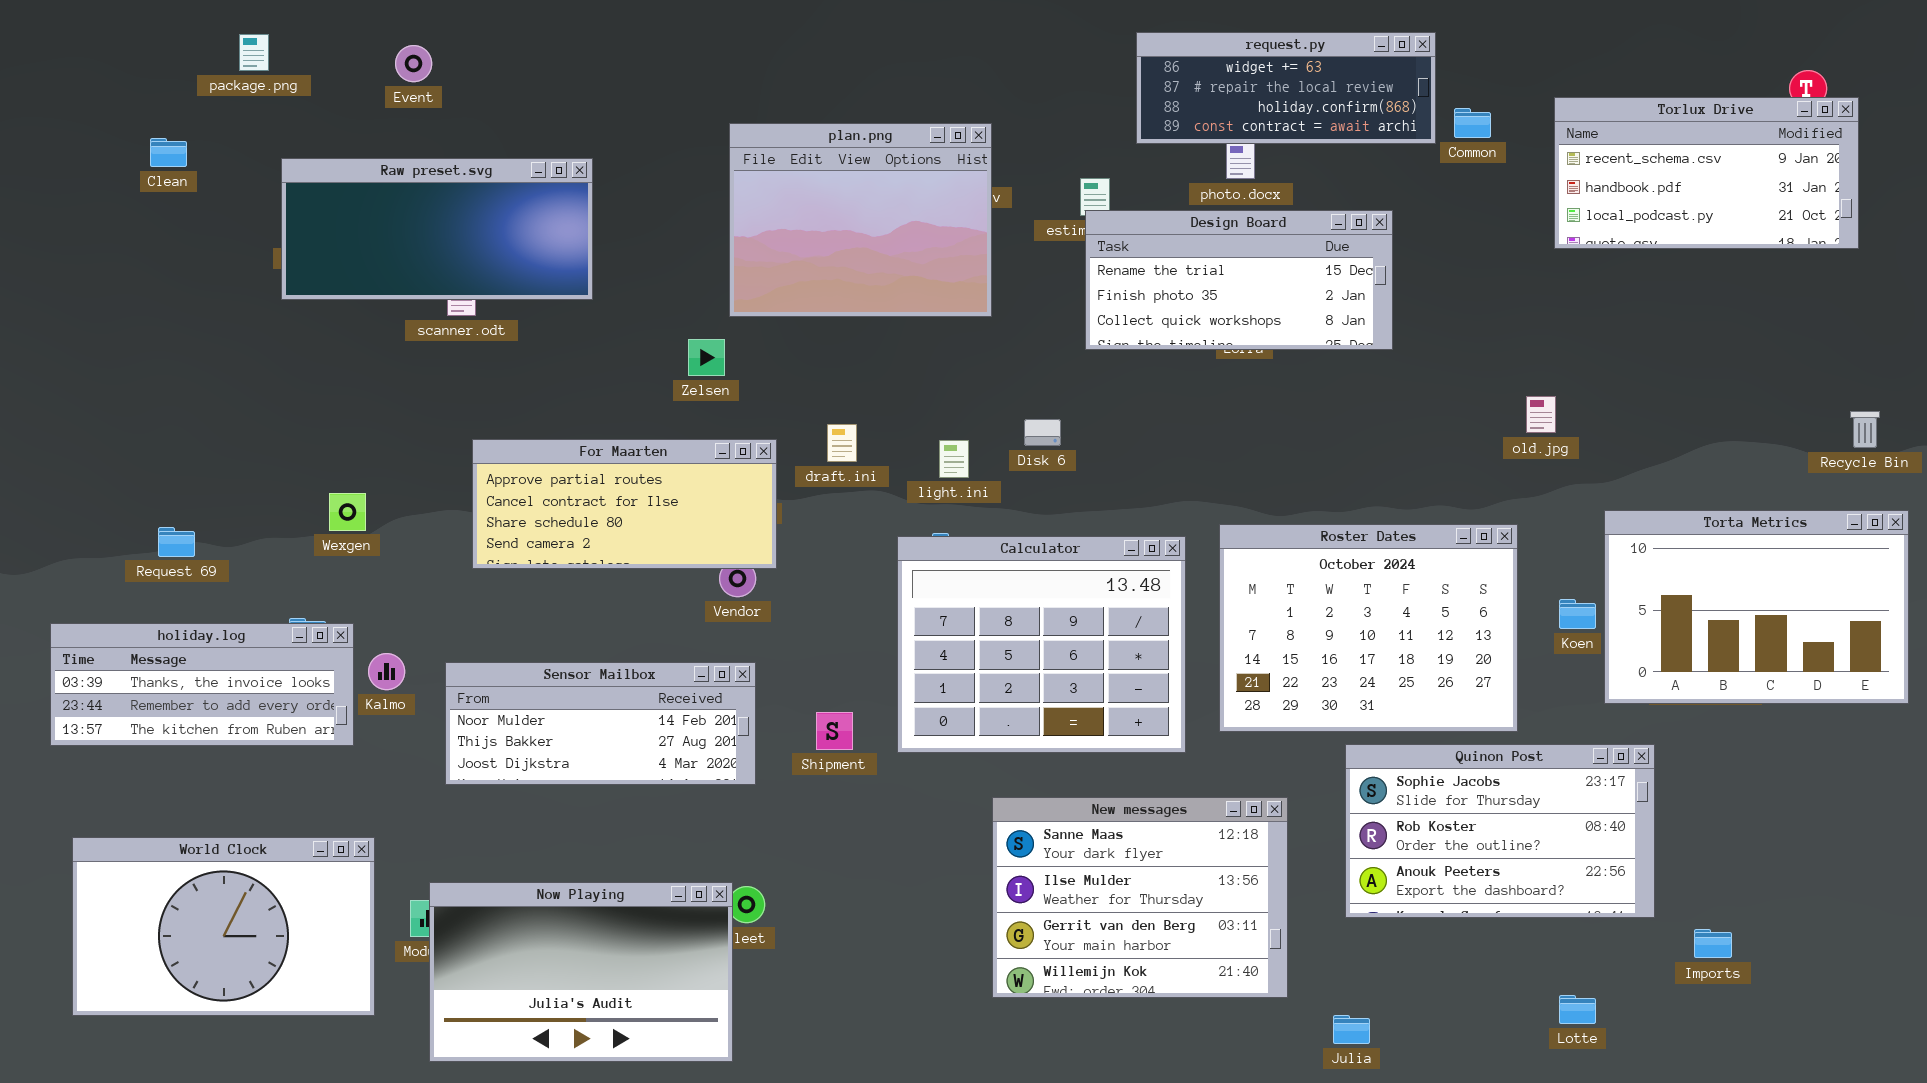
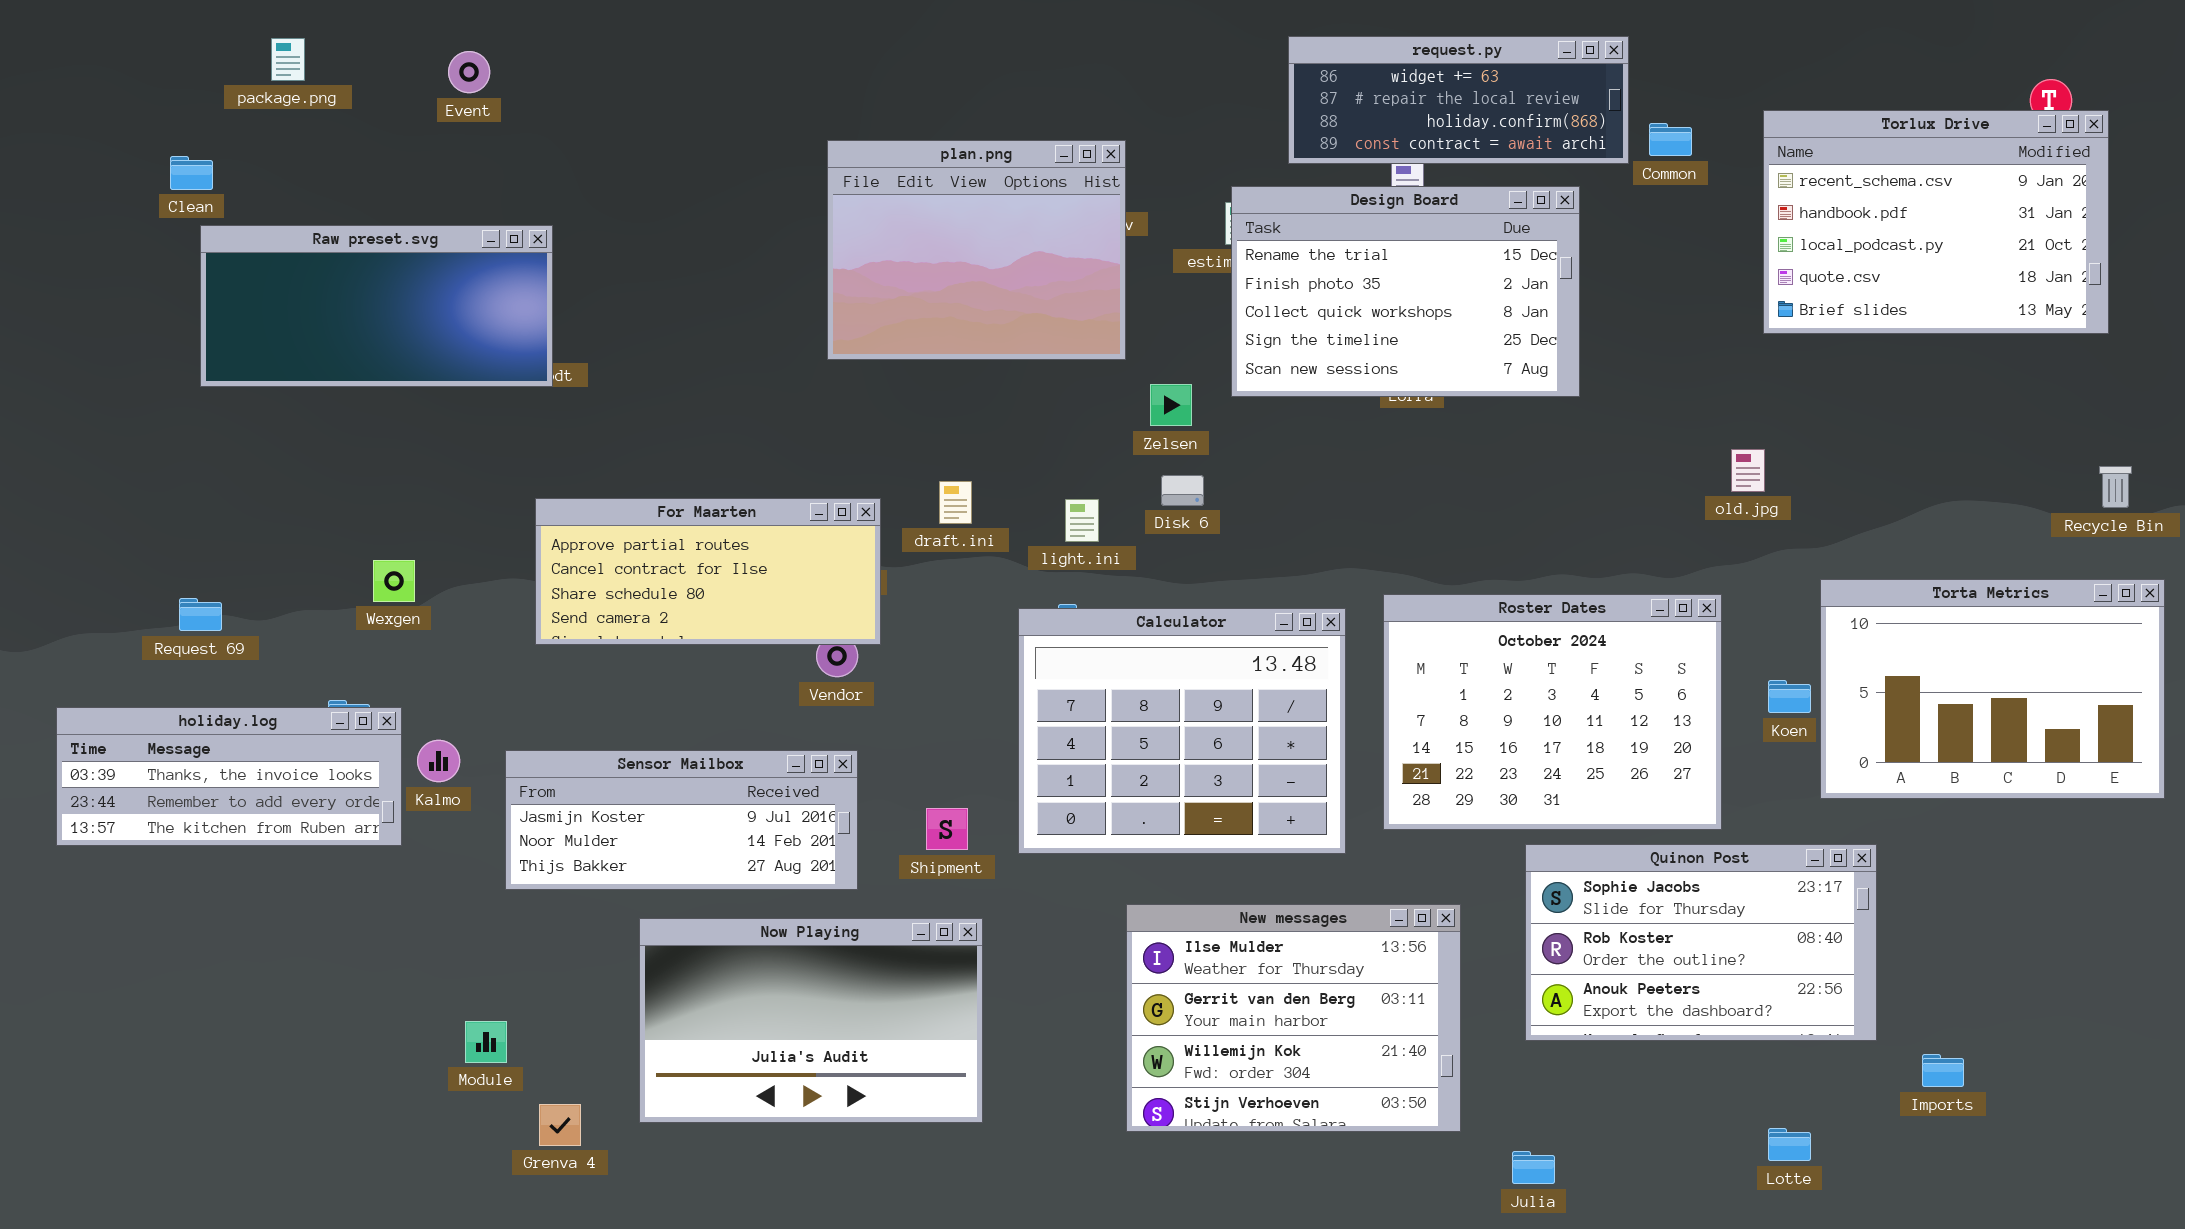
Torlux Drive: [1554,97,1859,249] -> [1763,110,2109,334], resized
Raw preset.svg: [281,158,593,300] -> [200,225,553,387], moved
Design Board: [1085,210,1393,350] -> [1231,186,1580,397], resized
Zelsen: [688,339,725,376] -> [1150,384,1192,426], moved
Sensor Mailbox: [445,662,756,785] -> [505,750,858,890], scrolled up 1 row
New messages: [992,797,1288,998] -> [1126,904,1461,1132], scrolled down 1 row
World Clock: [72,837,375,1016] -> none, closed
Now Playing: [429,882,733,1062] -> [639,918,983,1123], moved

